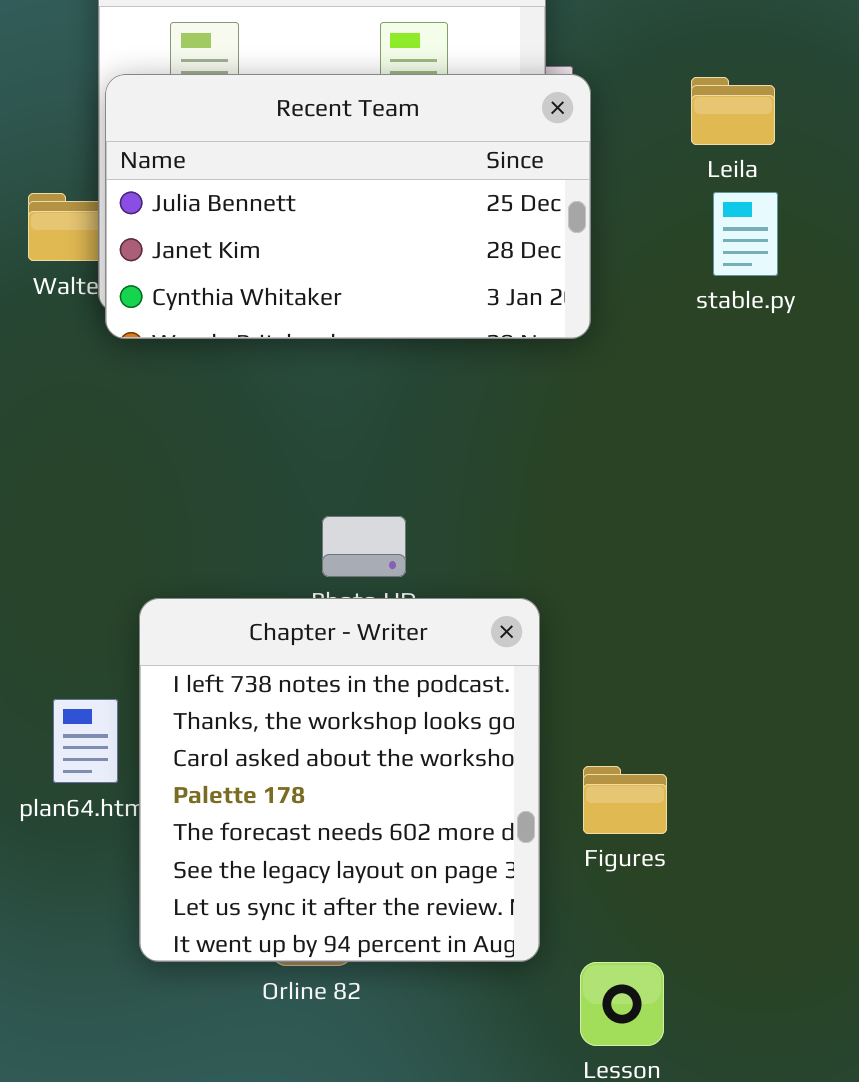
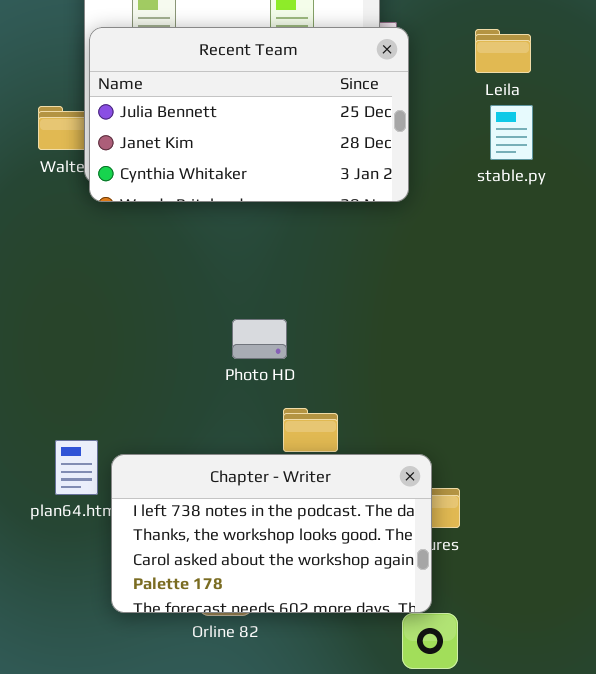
Chapter - Writer: [139,598,540,962] -> [111,454,432,613], resized

